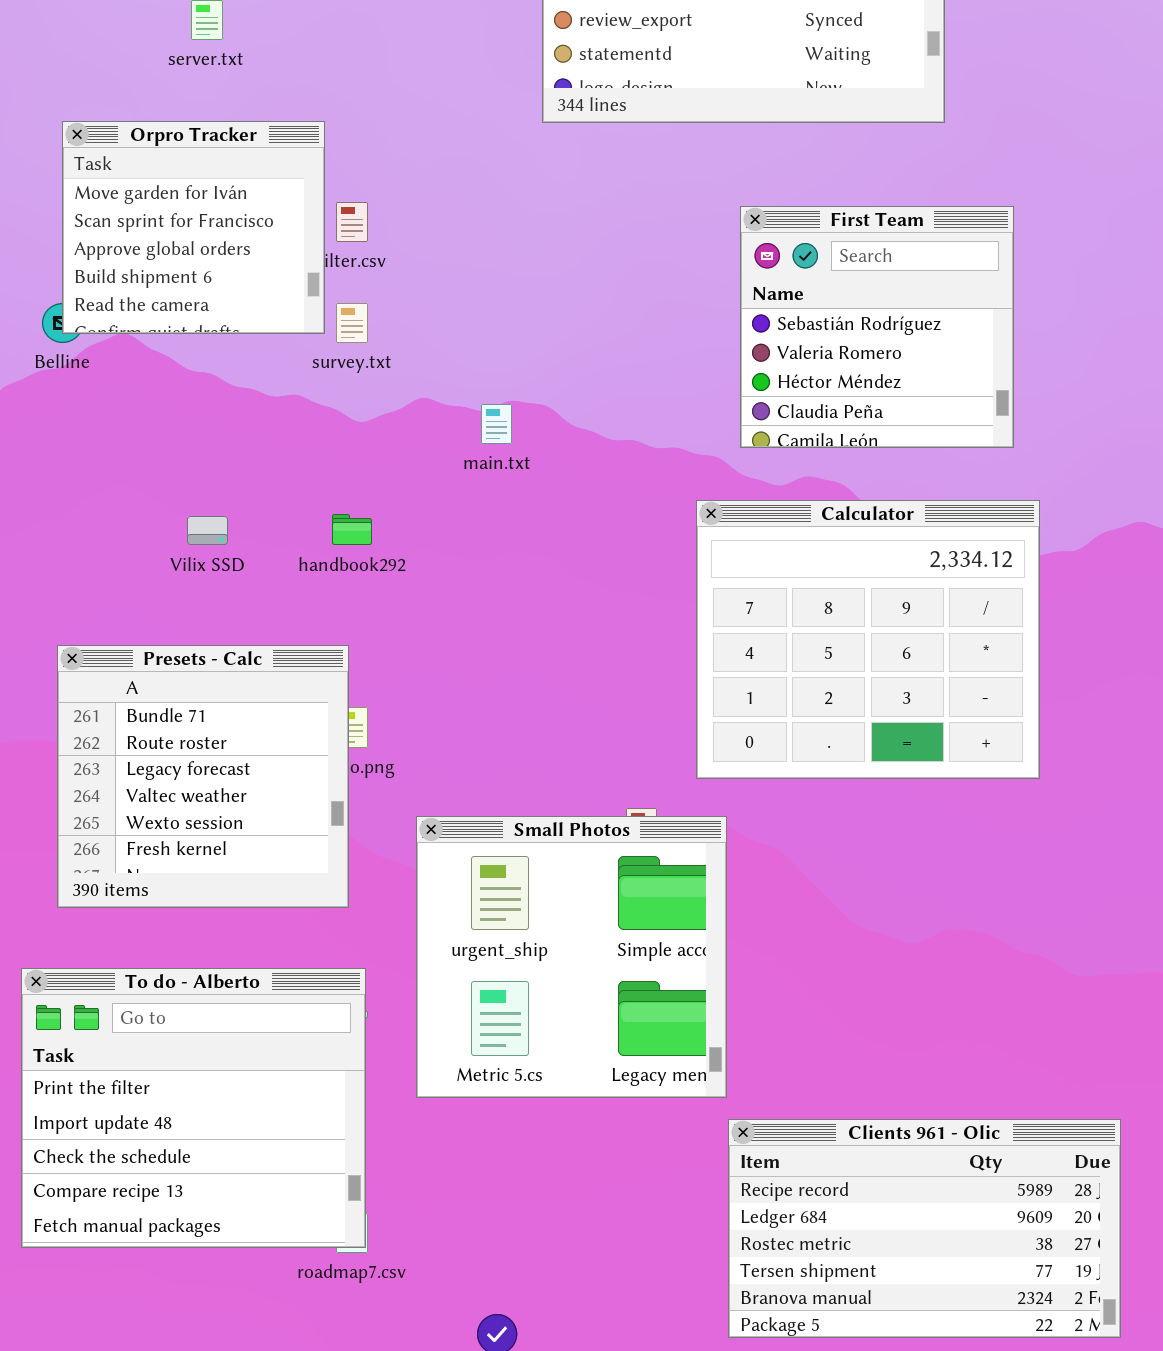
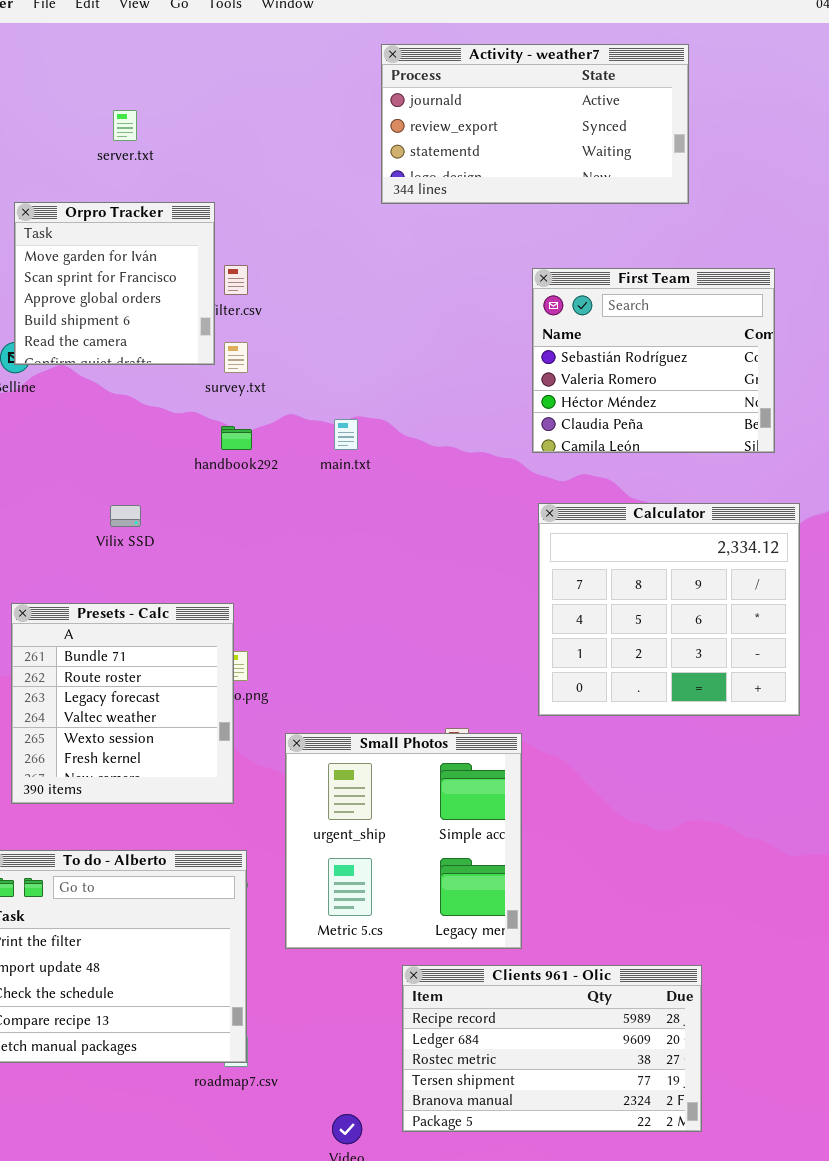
First Team: [740,206,1014,448] -> [532,268,775,453], resized
Calculator: [696,500,1040,779] -> [538,503,800,716], moved
handbook292: [332,514,372,545] -> [221,426,252,450], moved
Clients 961 - Olic: [728,1119,1121,1338] -> [402,965,702,1132], moved

